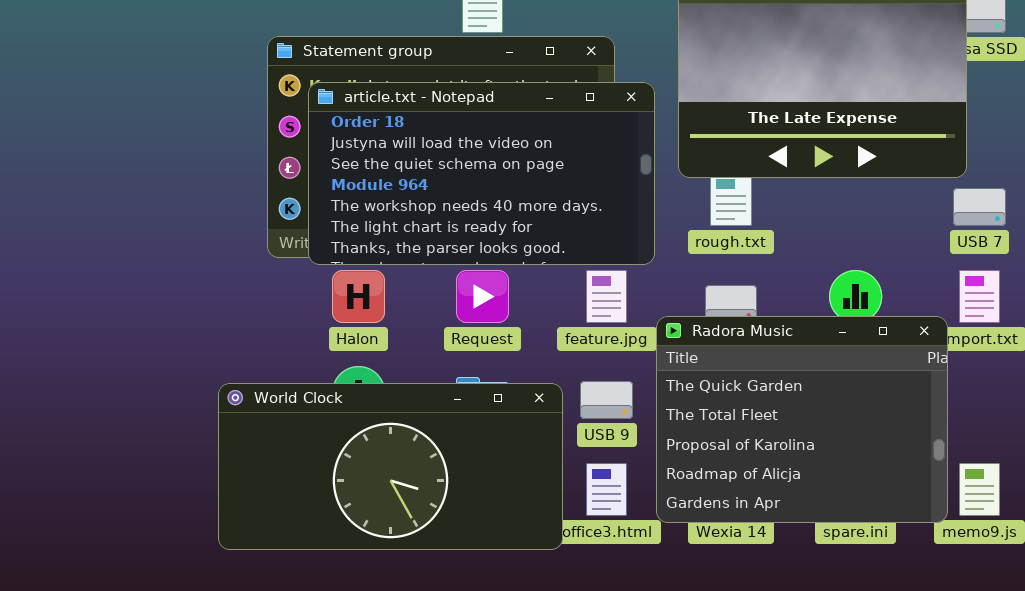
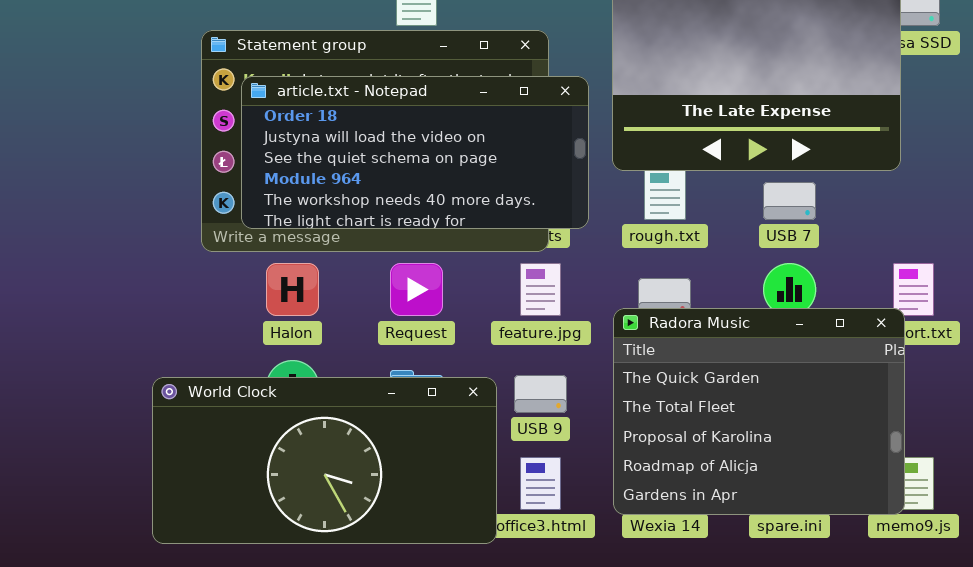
article.txt - Notepad: [308,82,655,265] -> [241,76,589,229], resized
USB 7: [953,188,1006,226] -> [763,182,816,220], moved
Radora Music: [656,316,948,523] -> [613,308,905,515], moved

